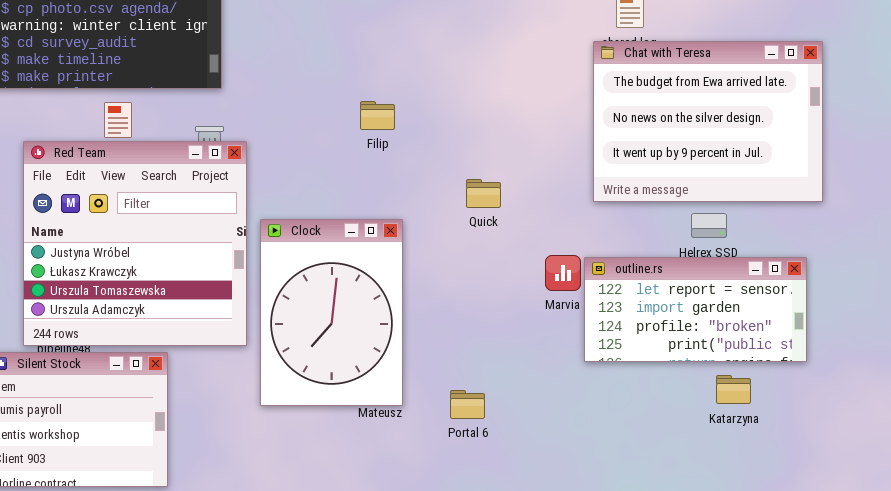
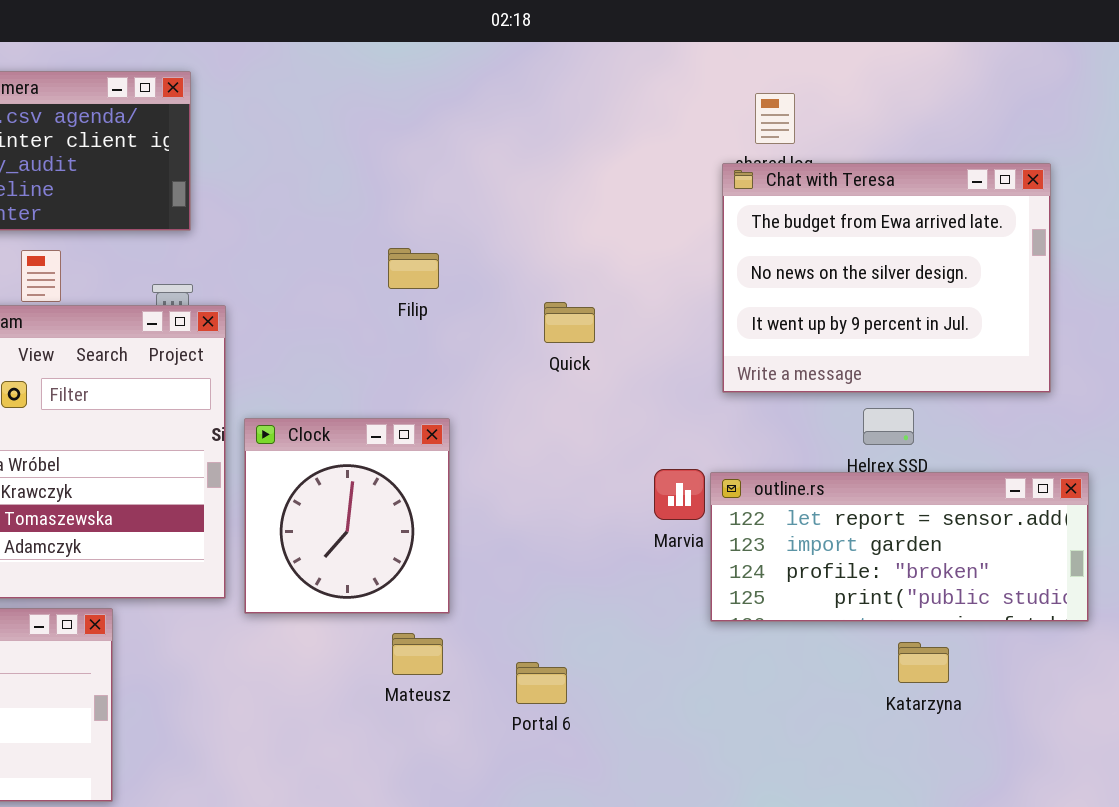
Quick: [466,179,501,208] -> [544,302,595,343], moved
Clock: [260,219,403,406] -> [244,418,450,614], resized
outline.rs: [584,257,807,362] -> [710,472,1089,622], resized

